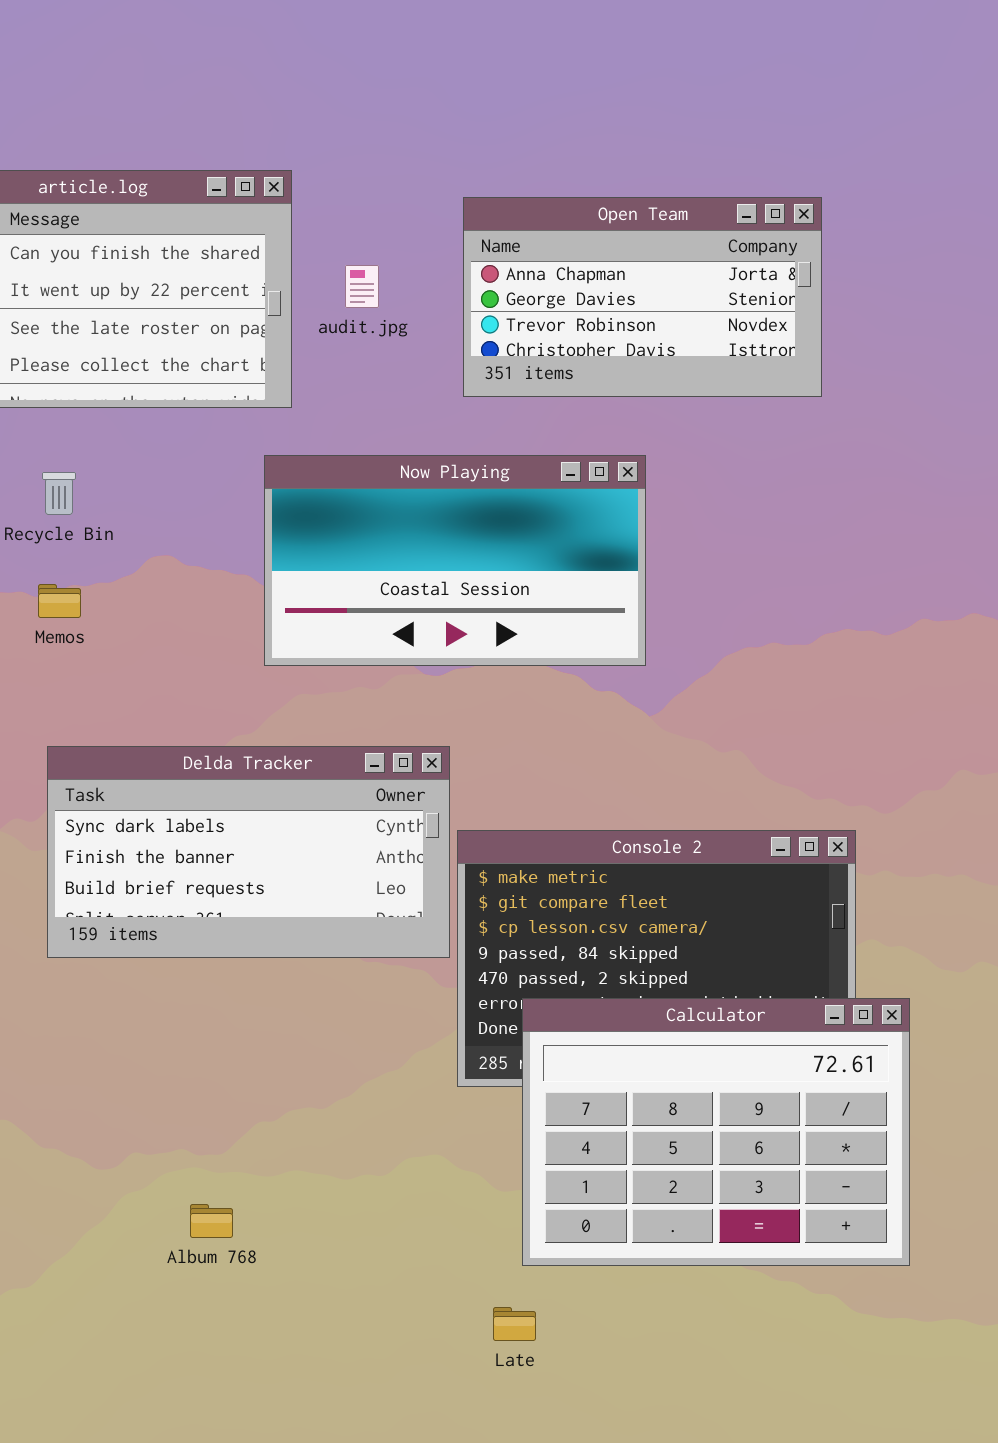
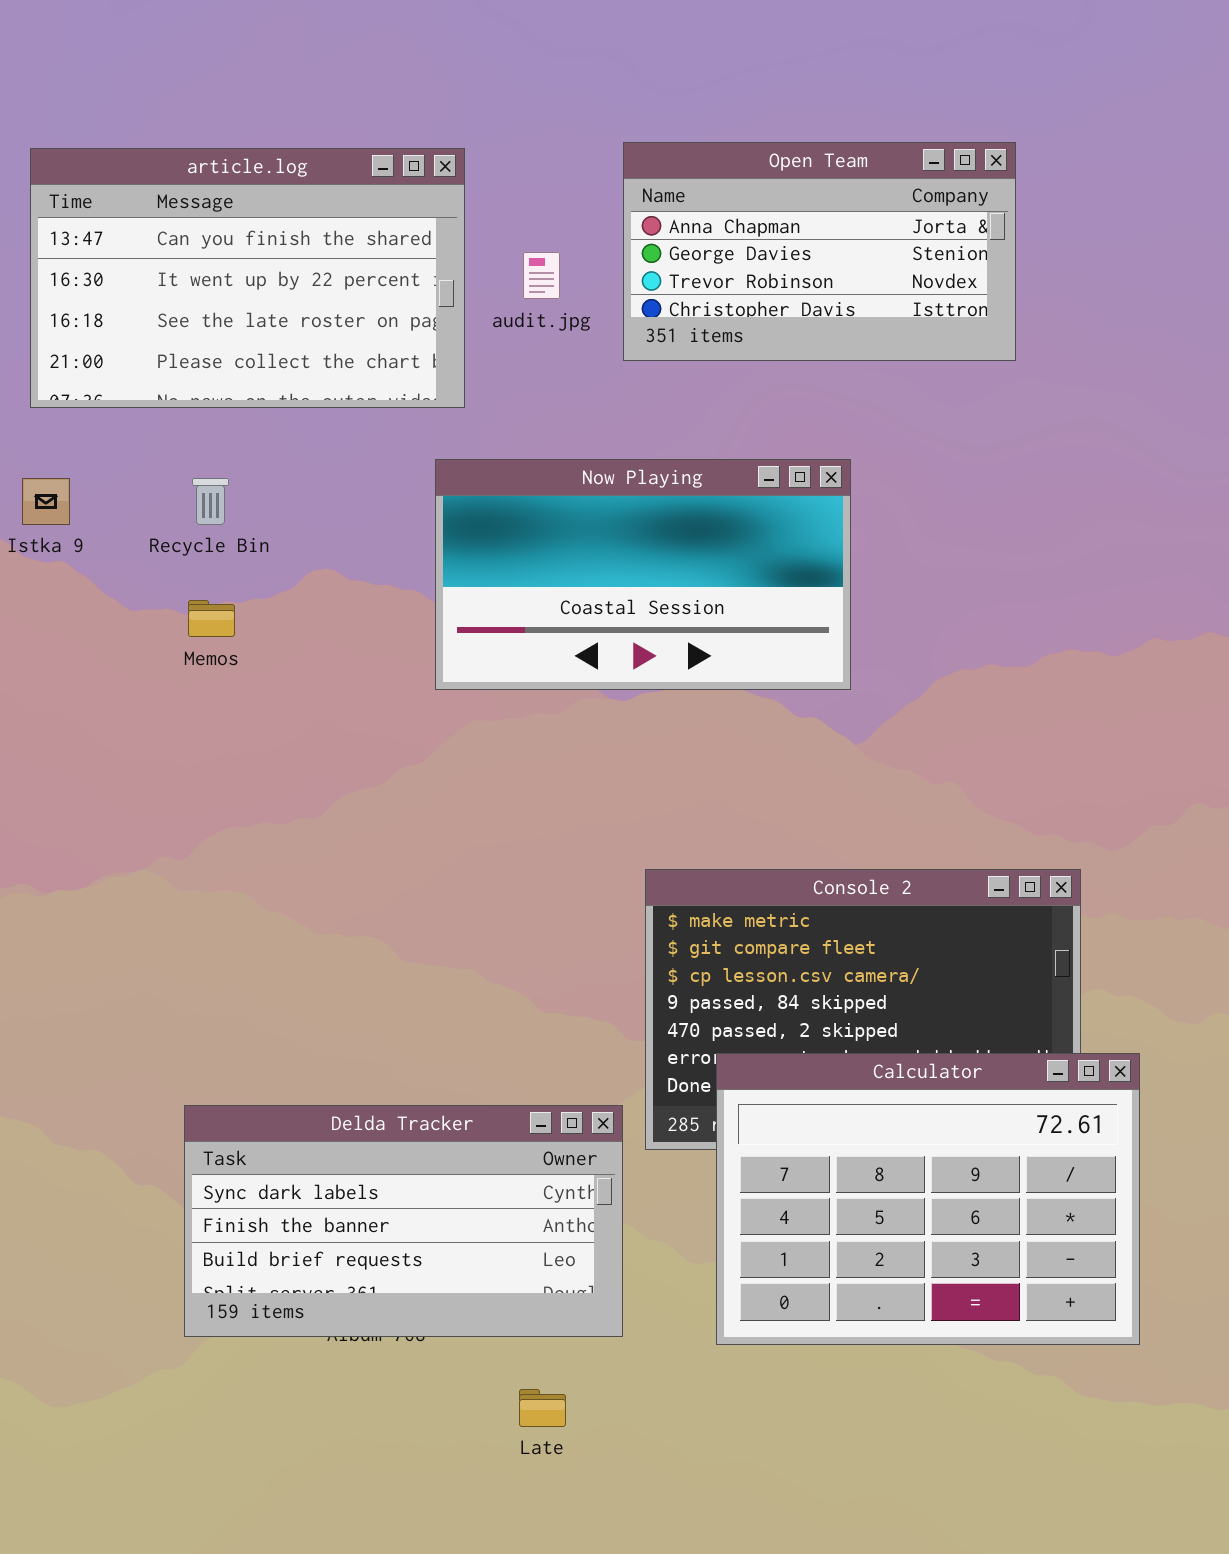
Open Team: [463,197,822,397] -> [623,142,1016,361], moved
Delda Tracker: [47,746,450,958] -> [184,1105,623,1337], moved
Late: [493,1307,536,1341] -> [519,1389,566,1427], moved

